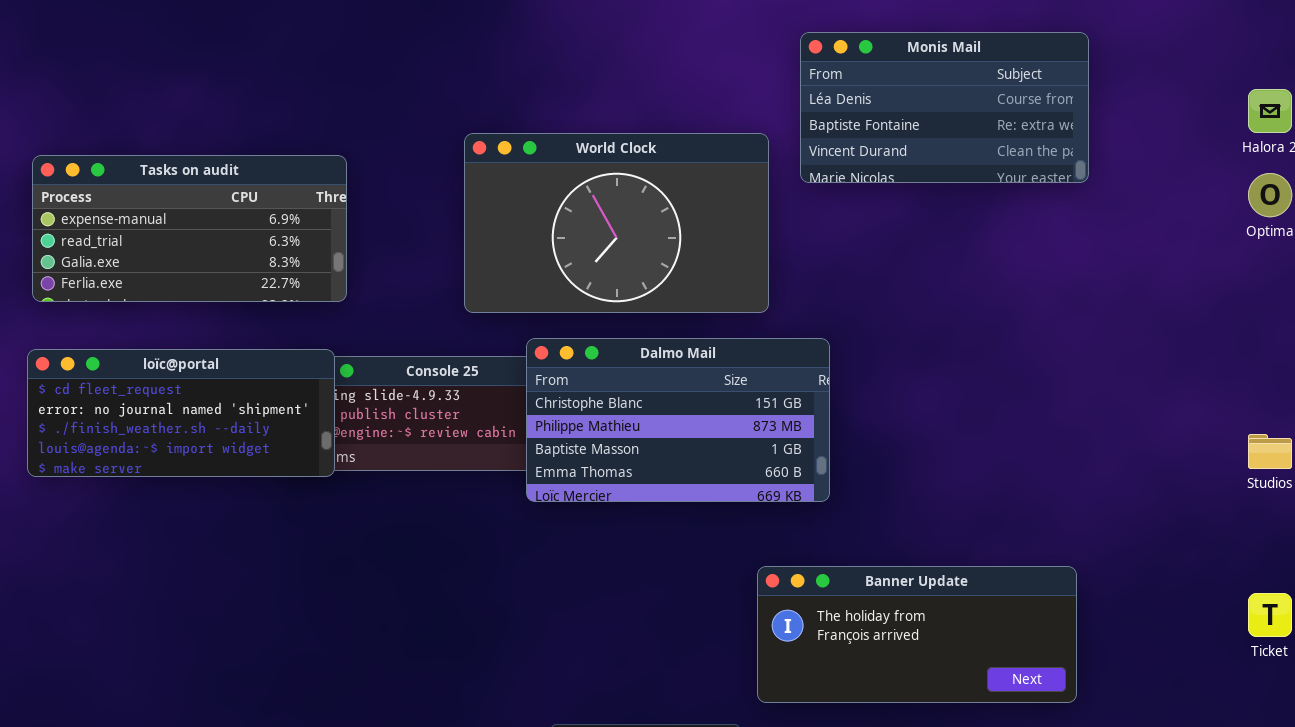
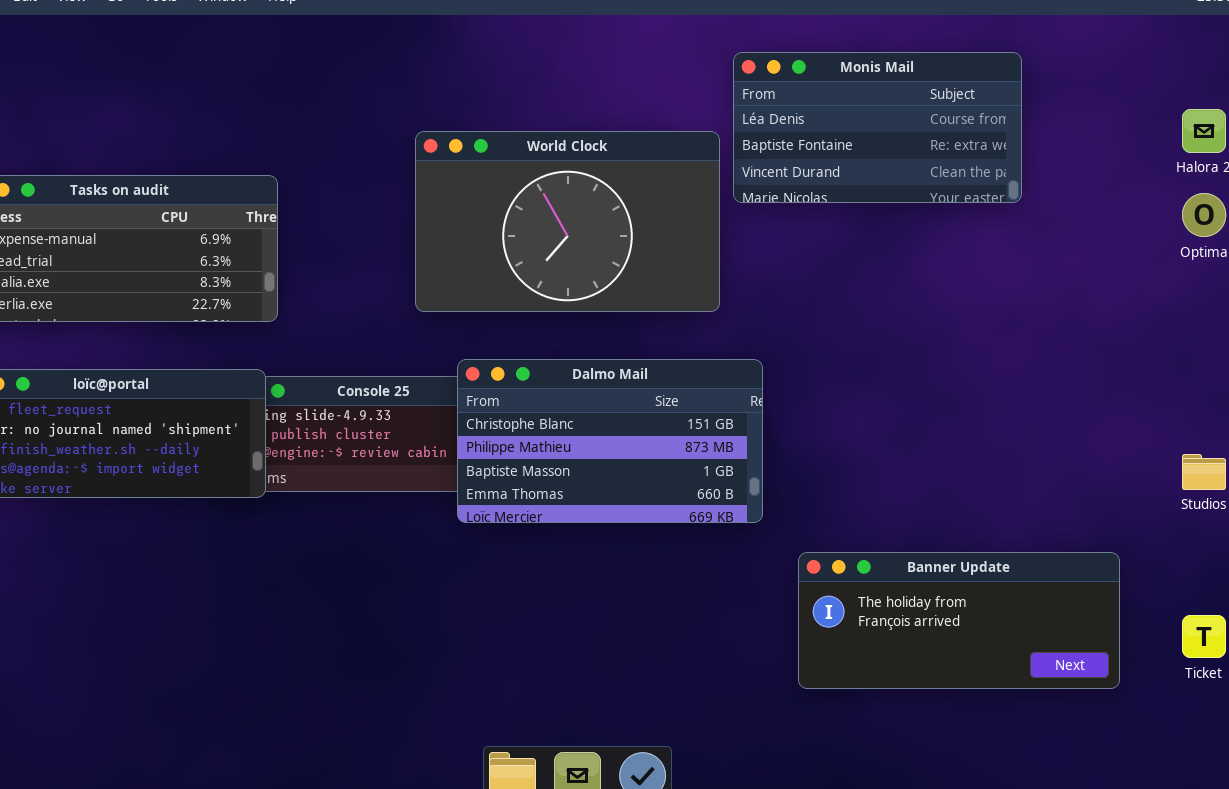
World Clock: [464,133,769,313] -> [415,131,720,312], moved
Banner Update: [757,566,1077,703] -> [798,552,1120,689], moved

